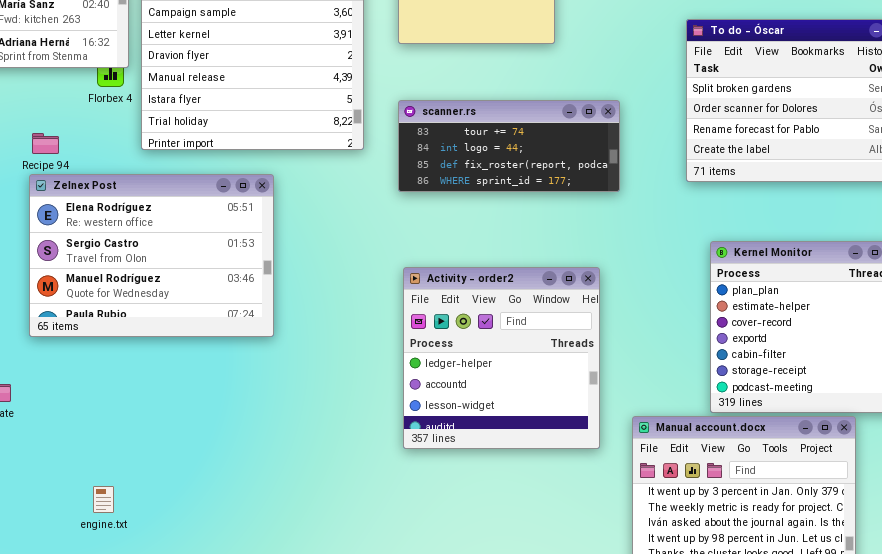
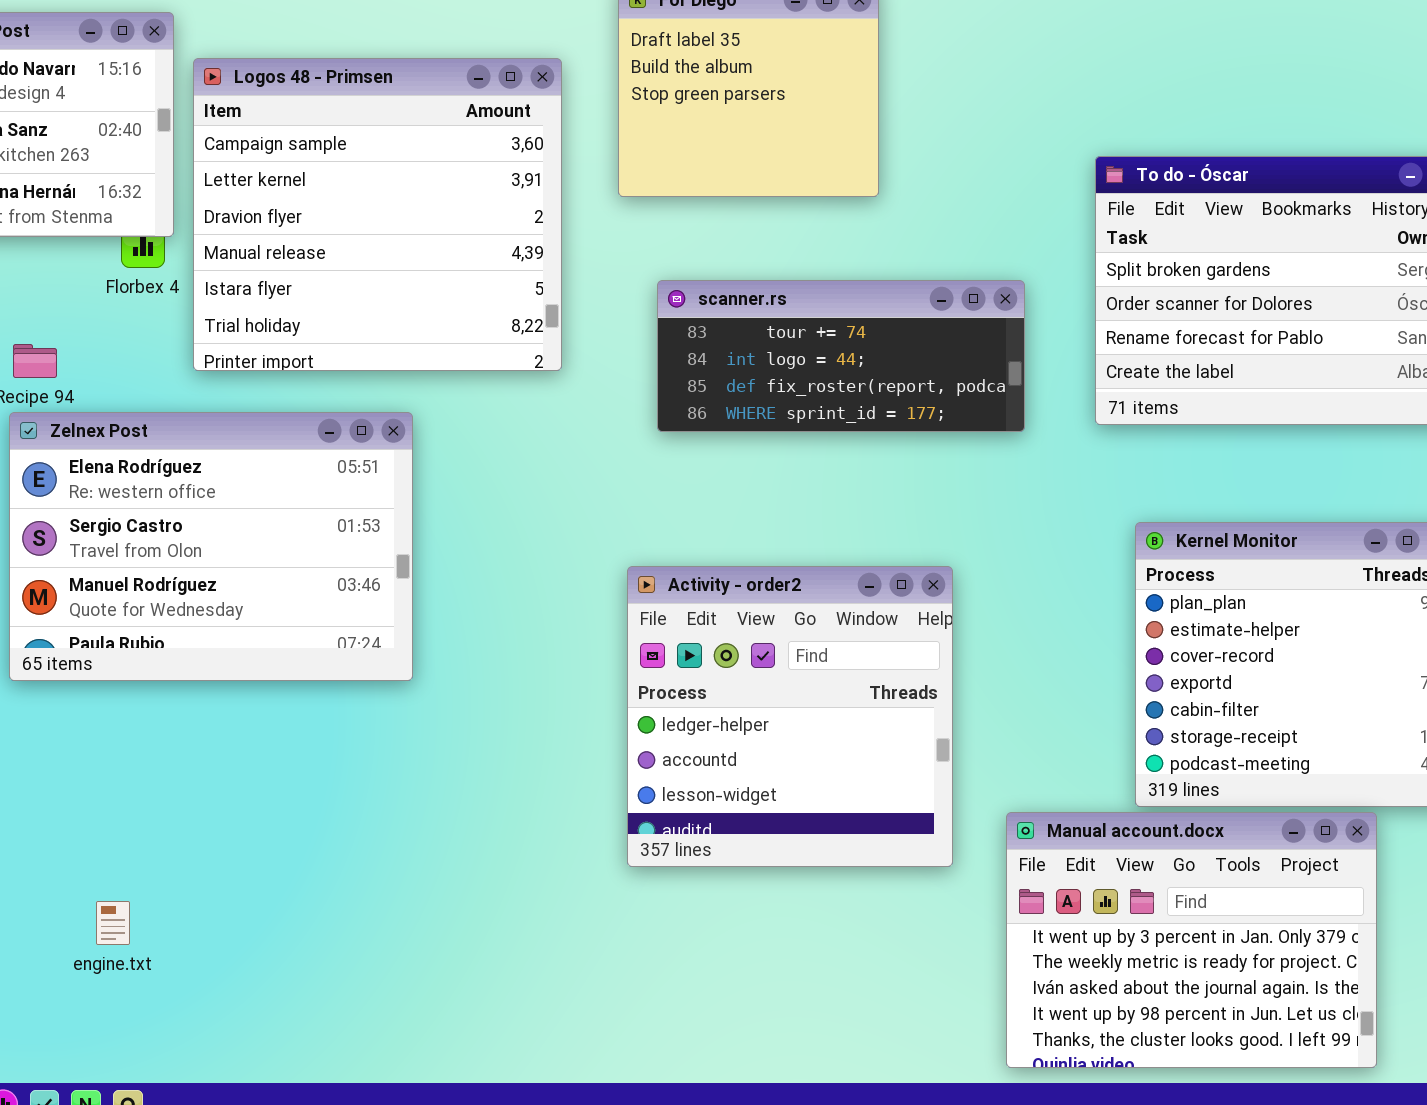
scanner.rs: [398,100,620,192] -> [657,280,1025,432], moved
engine.txt: [93,486,114,513] -> [96,901,130,945], moved

